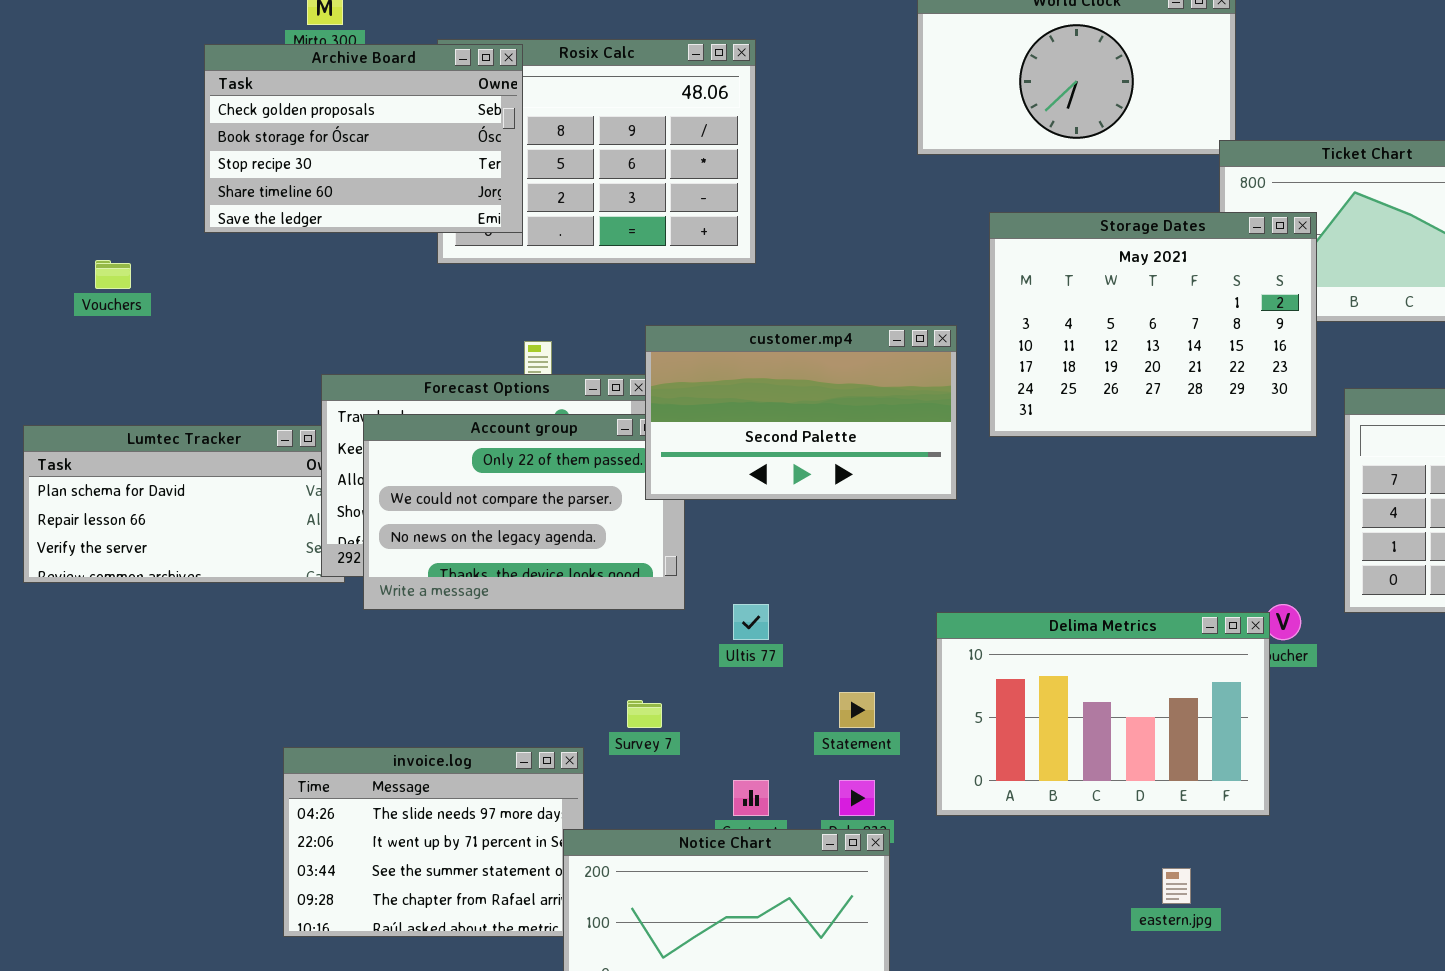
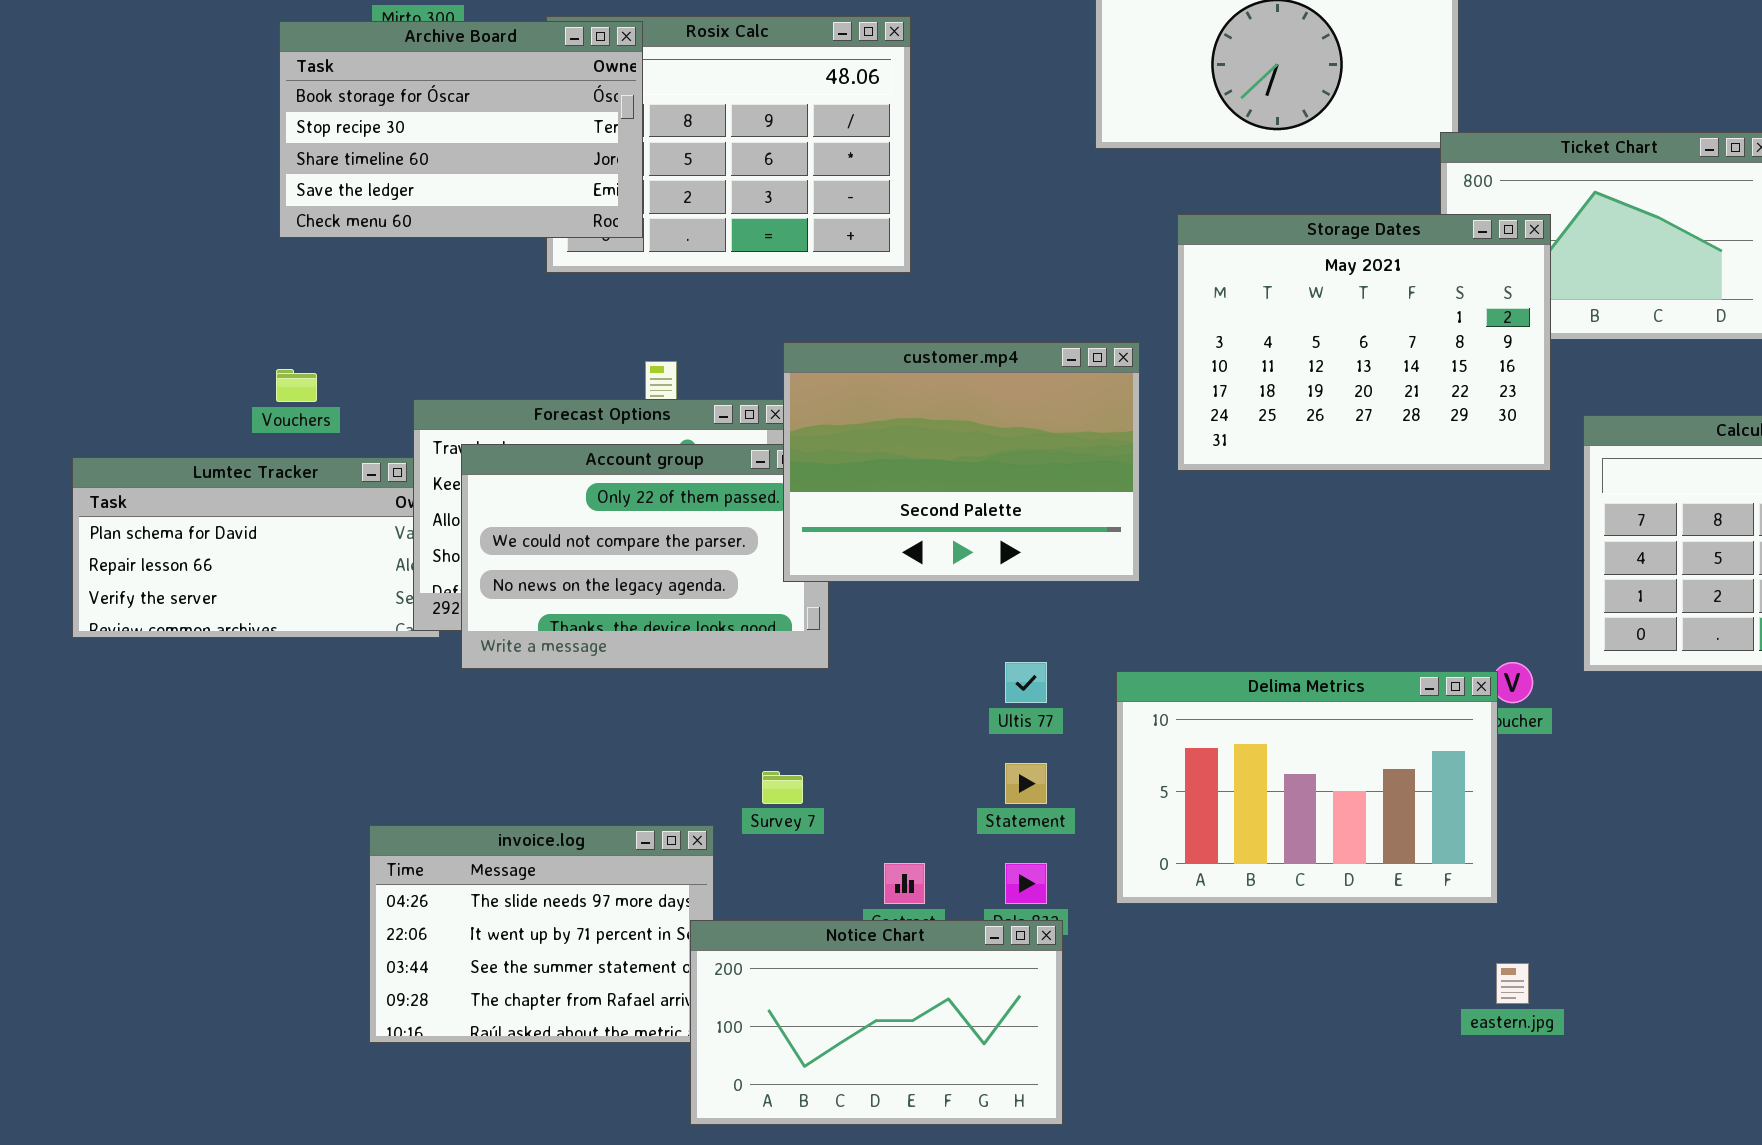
Archive Board: [204,44,523,233] -> [279,21,643,238], scrolled down 1 row
Vouchers: [95,260,131,289] -> [276,369,317,402], moved
customer.mp4: [645,325,957,500] -> [783,342,1140,582], resized
Ultis 77: [733,604,769,640] -> [1005,662,1047,703], moved
eastern.jpg: [1162,868,1191,904] -> [1496,963,1529,1004], moved

